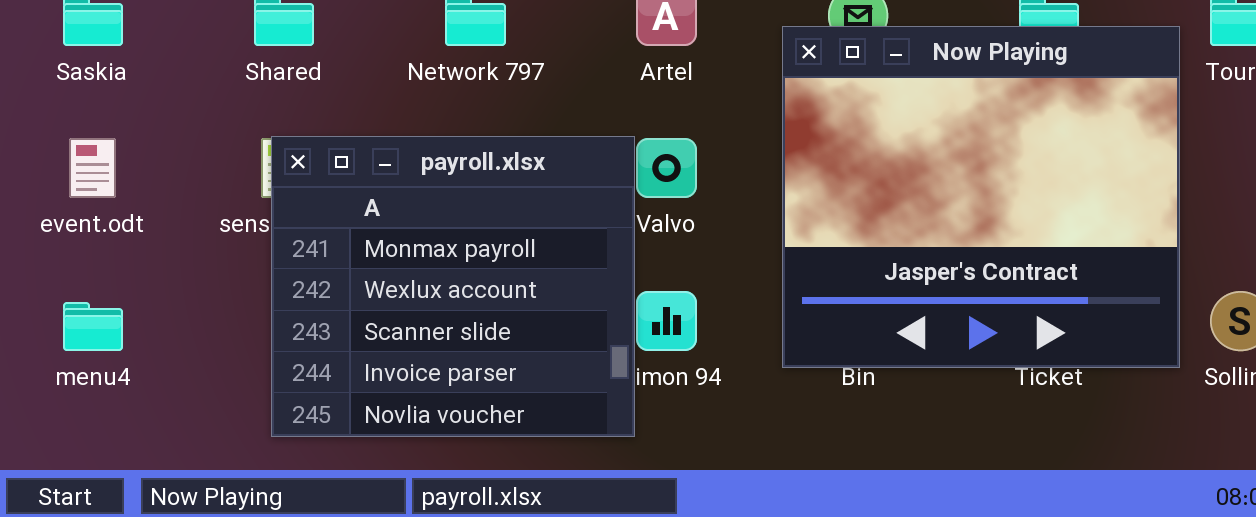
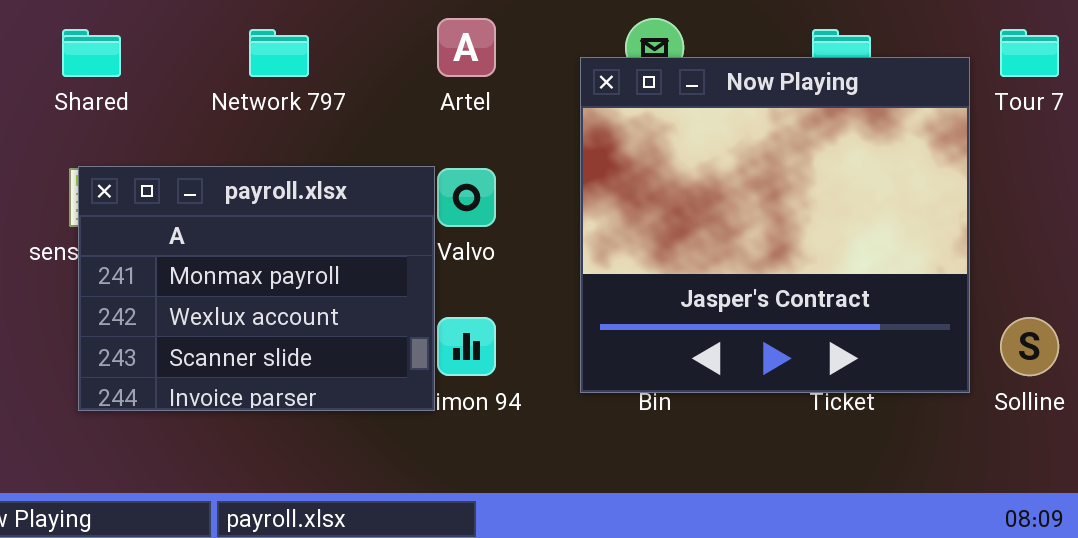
payroll.xlsx: [271,136,635,437] -> [78,166,435,411], resized

